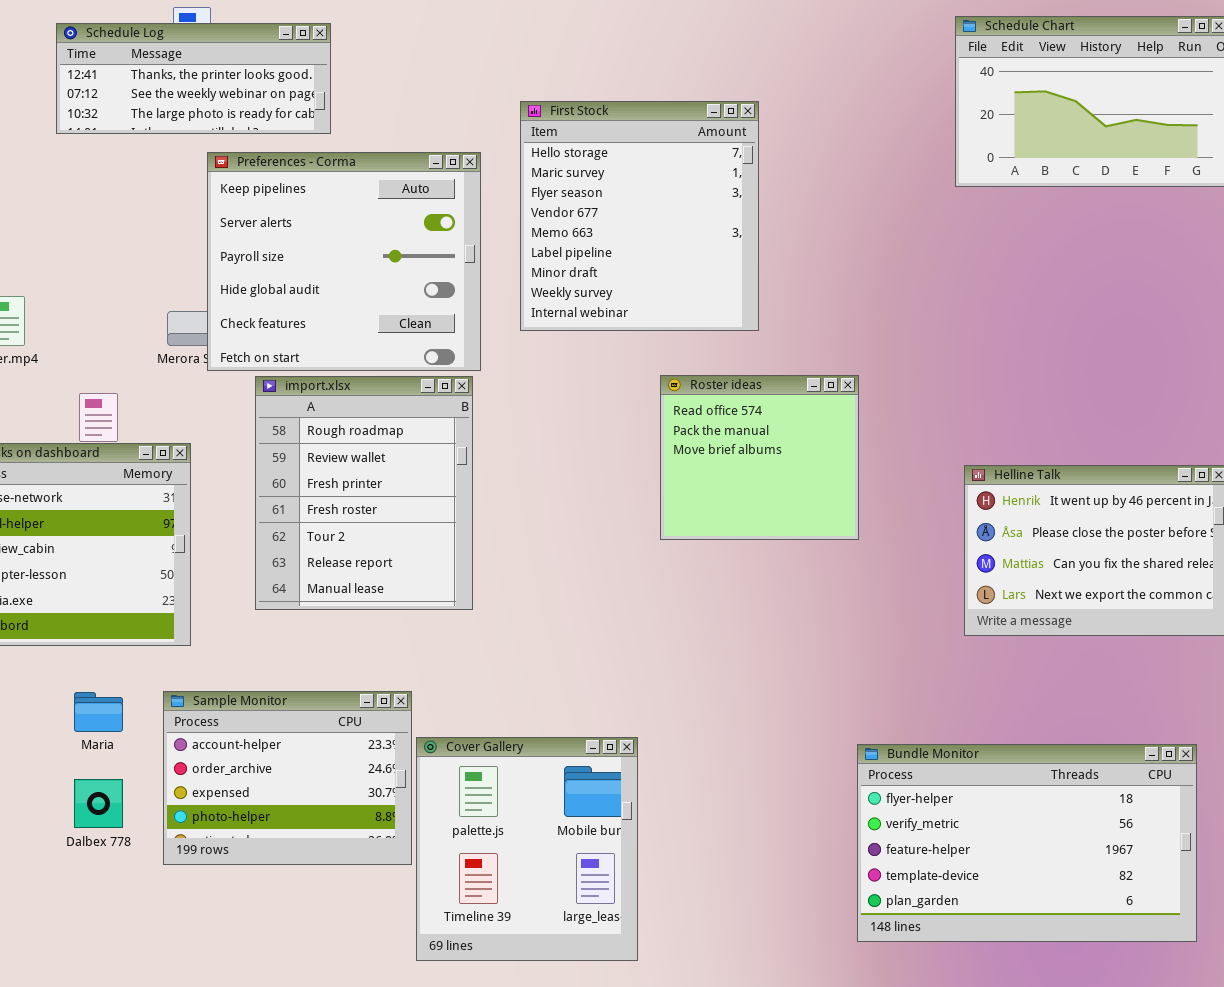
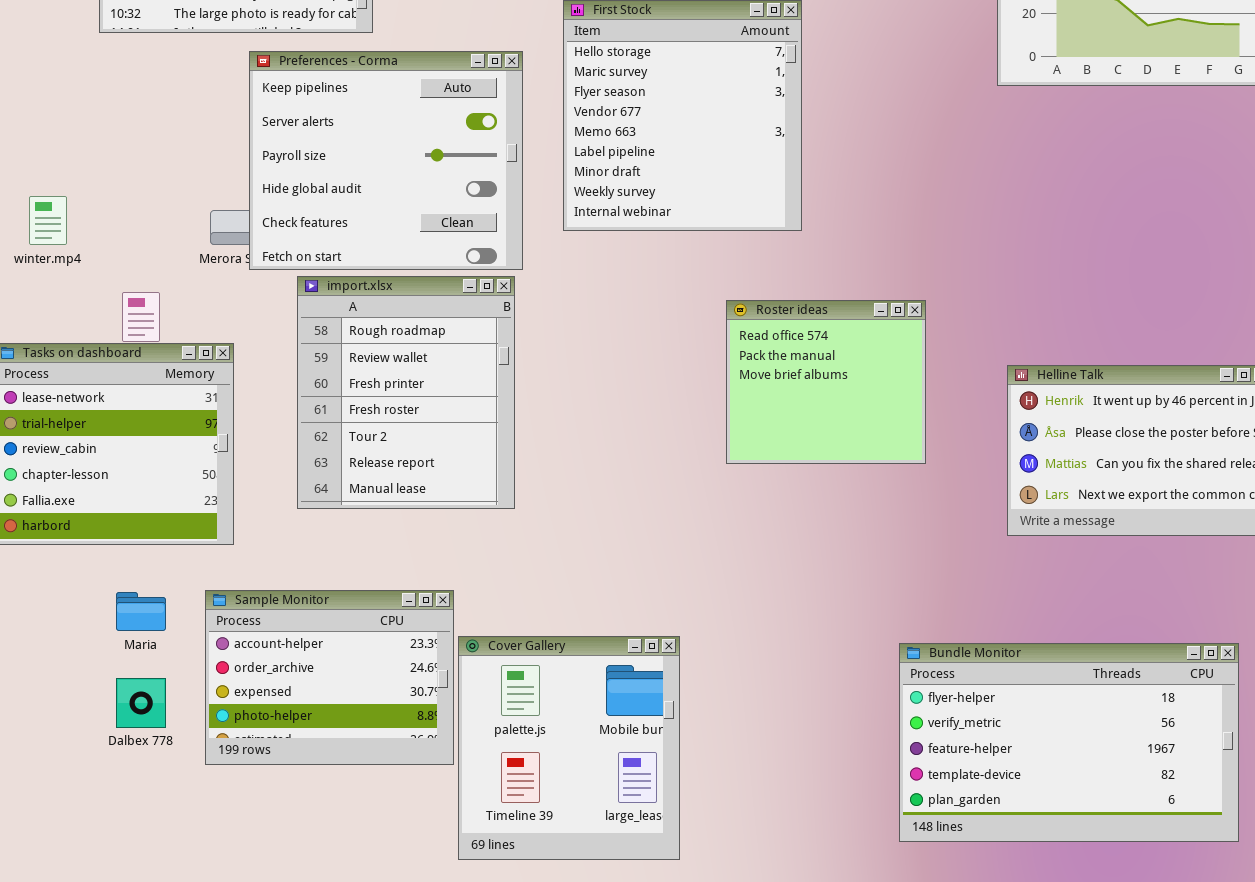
Roster ideas: [660,375,859,540] -> [726,300,926,464], moved

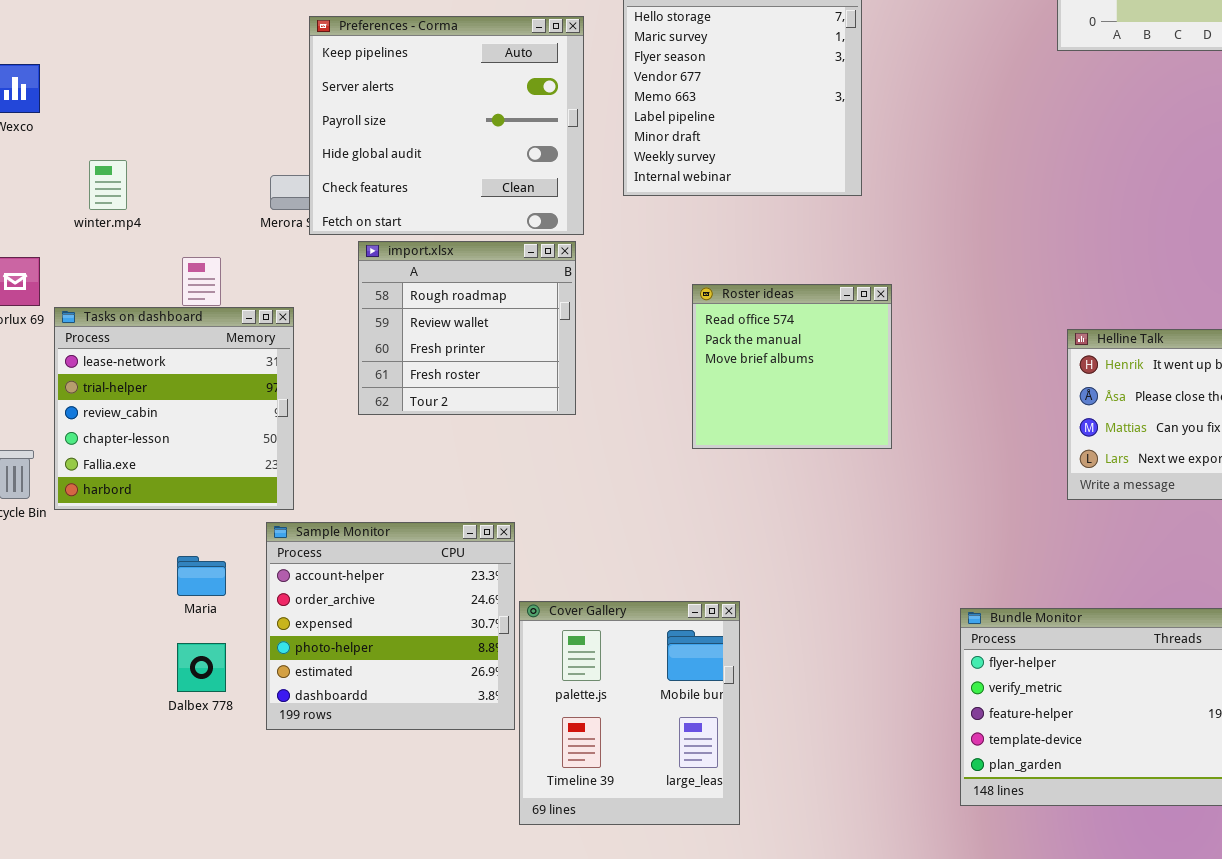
import.xlsx: [297,276,515,509] -> [358,241,576,415], resized
Roster ideas: [726,300,926,464] -> [692,284,892,449], moved
Sample Monitor: [205,590,454,765] -> [266,522,515,730], resized

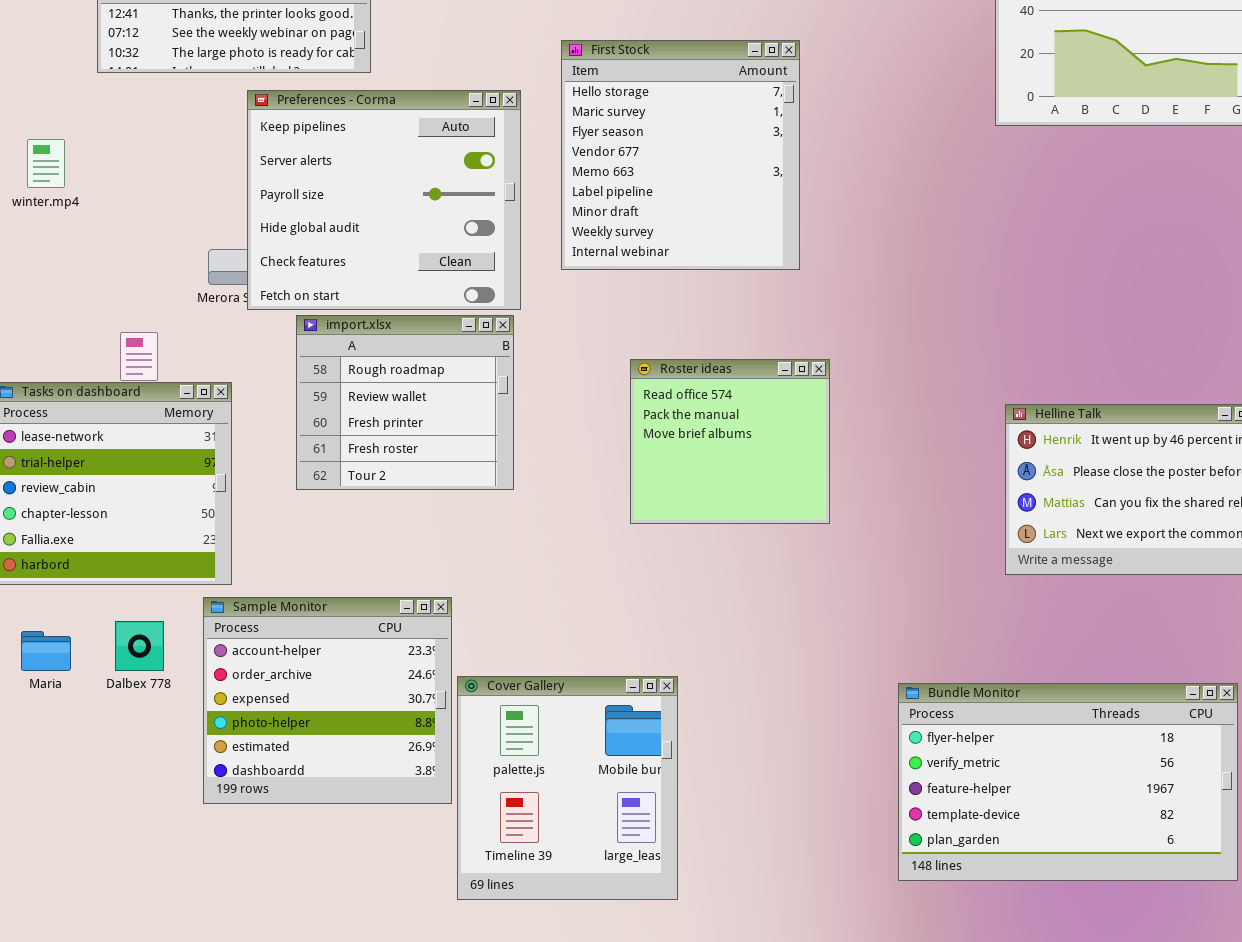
winter.mp4: [89,160,127,210] -> [27,139,65,188], moved
Maria: [177,556,226,596] -> [21,631,71,671], moved
Dalbex 778: [177,643,226,692] -> [115,621,164,671], moved

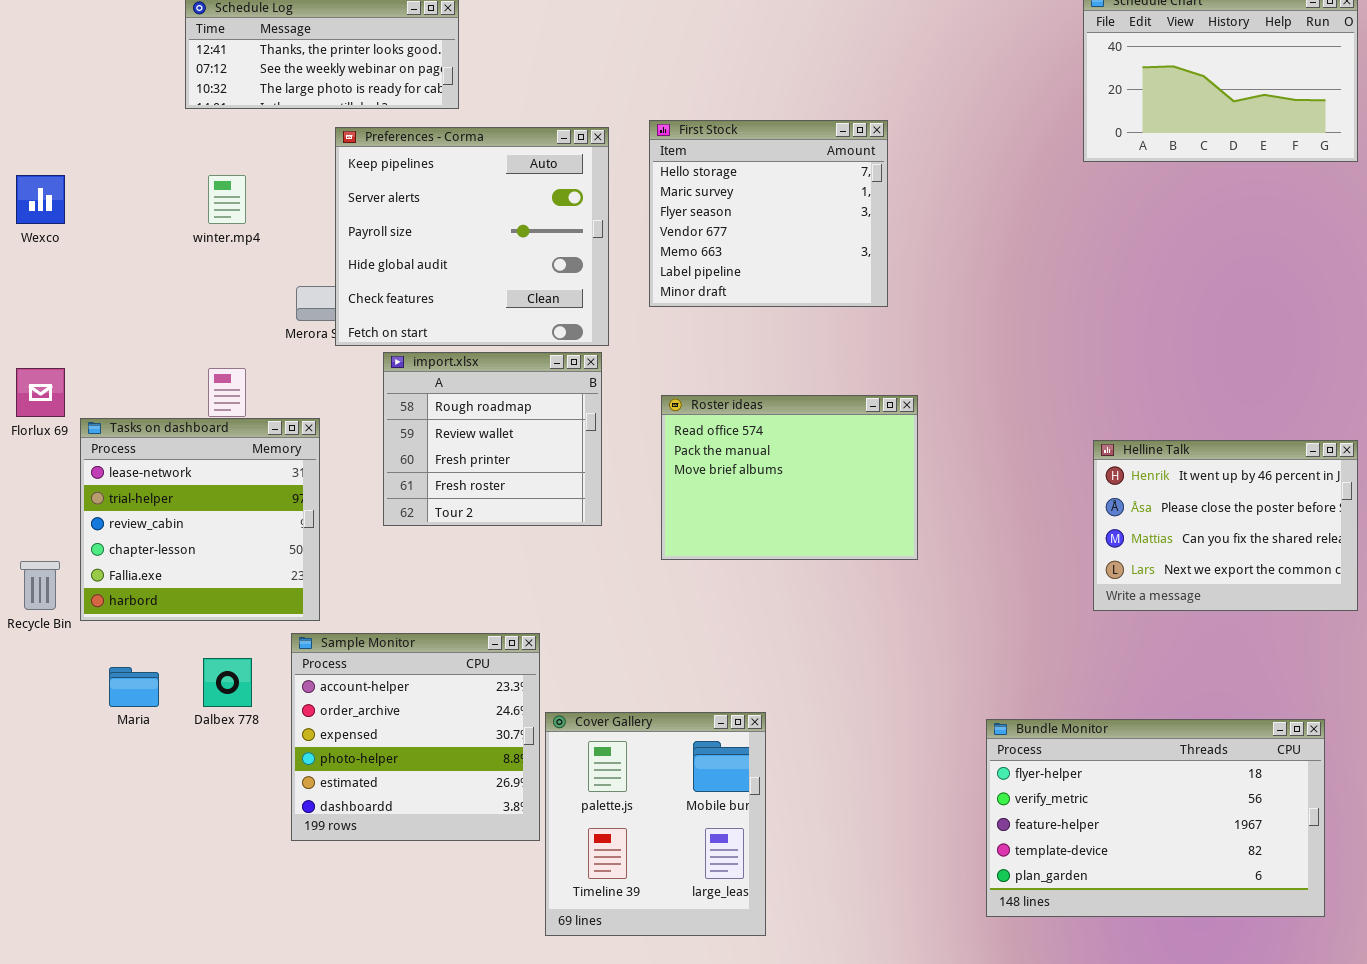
First Stock: [561,40,800,270] -> [649,120,888,307], resized
winter.mp4: [27,139,65,188] -> [208,175,246,224], moved
Roster ideas: [630,359,830,524] -> [661,395,918,560], resized

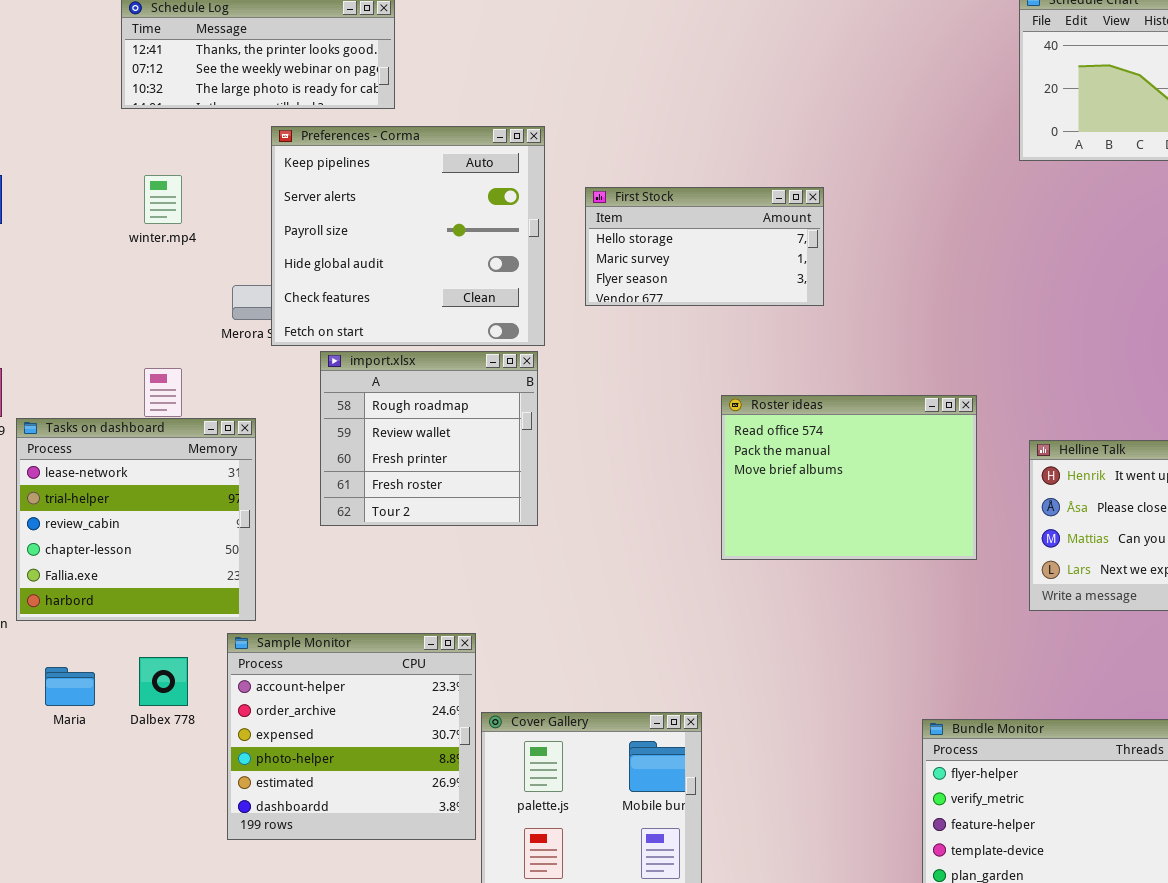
First Stock: [649,120,888,307] -> [585,187,824,306], resized
Roster ideas: [661,395,918,560] -> [721,395,977,560], moved

